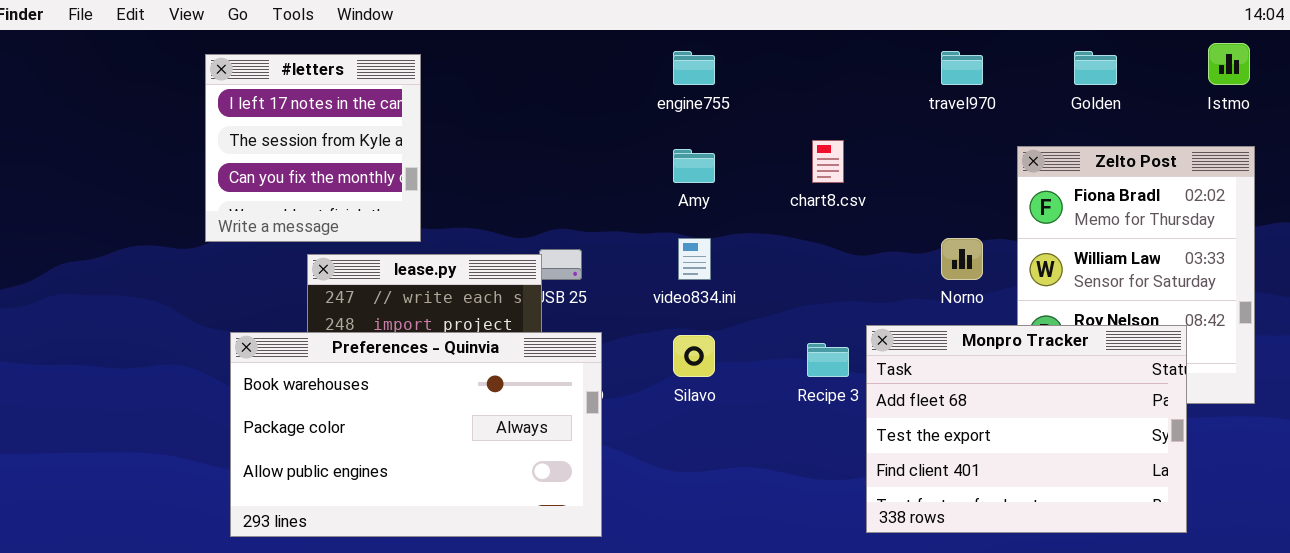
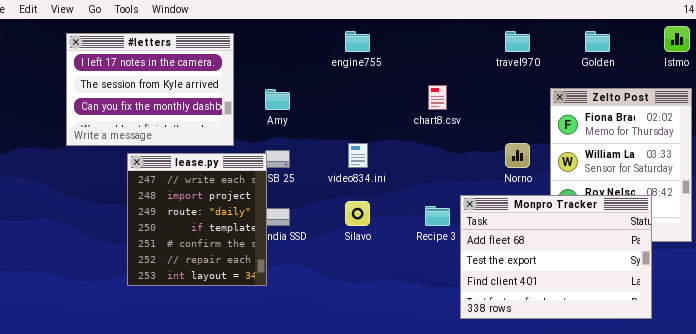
#letters: [205,54,421,242] -> [66,33,234,146], resized
Amy: [673,149,715,183] -> [265,89,290,110], moved
Preferences - Quinvia: [230,332,602,537] -> none, closed

